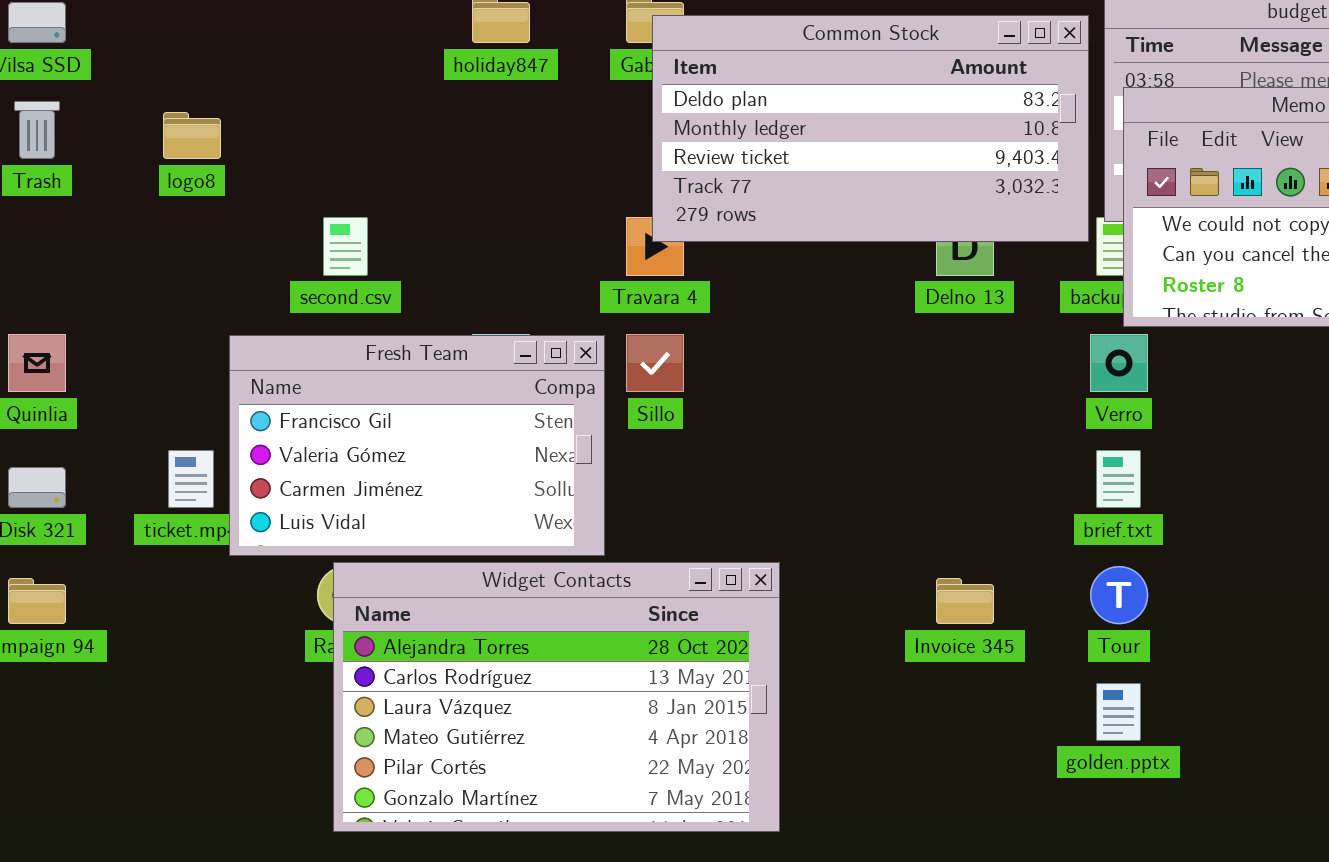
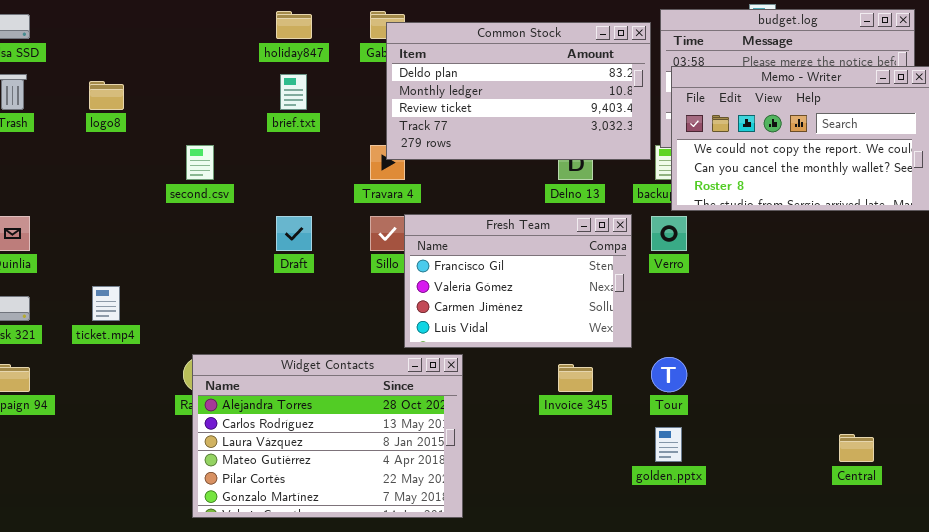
Fresh Team: [229,335,605,556] -> [404,214,632,348], moved
brief.txt: [1096,450,1141,508] -> [280,74,307,110], moved

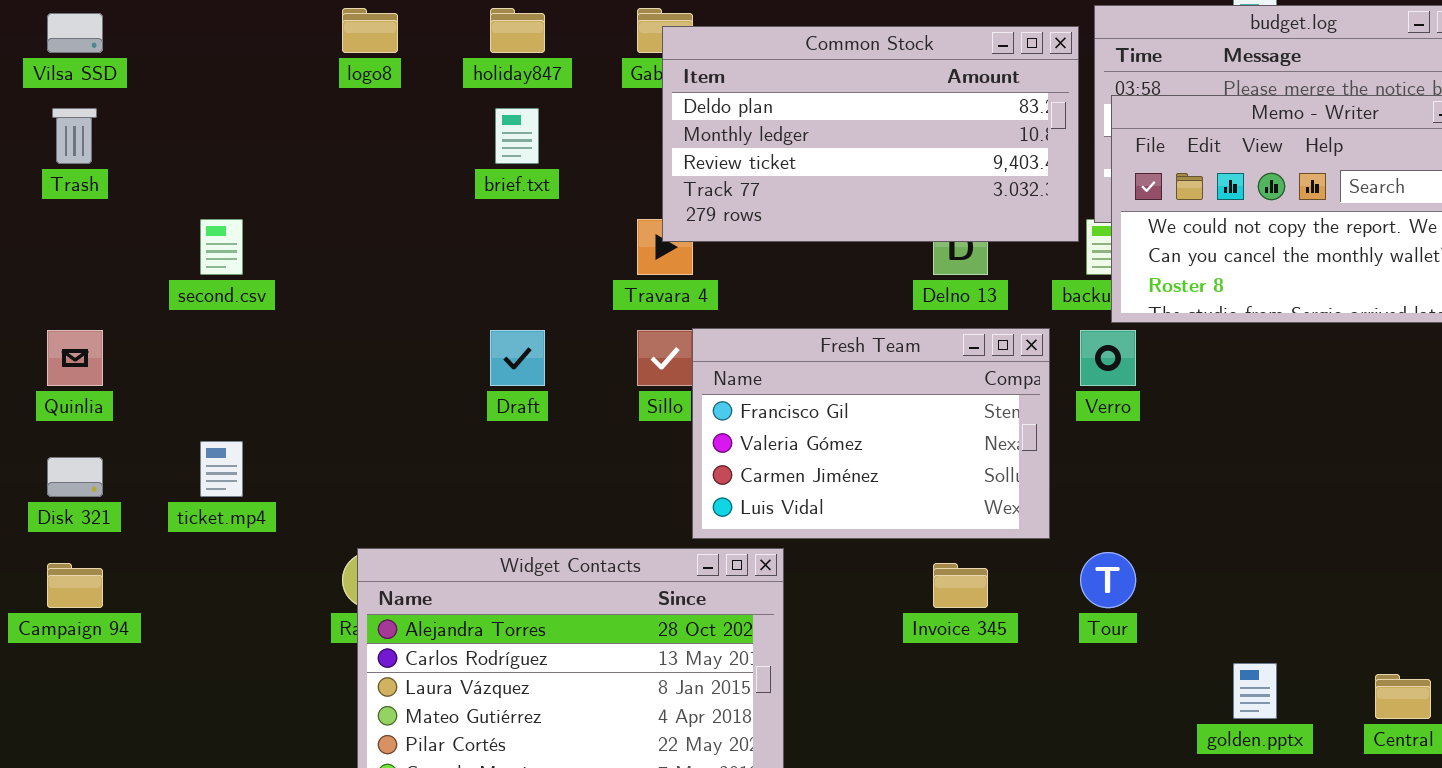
logo8: [89,81,124,110] -> [342,8,398,53], moved
second.csv: [186,145,214,180] -> [200,219,243,275], moved
golden.pptx: [655,427,682,462] -> [1233,663,1277,719], moved

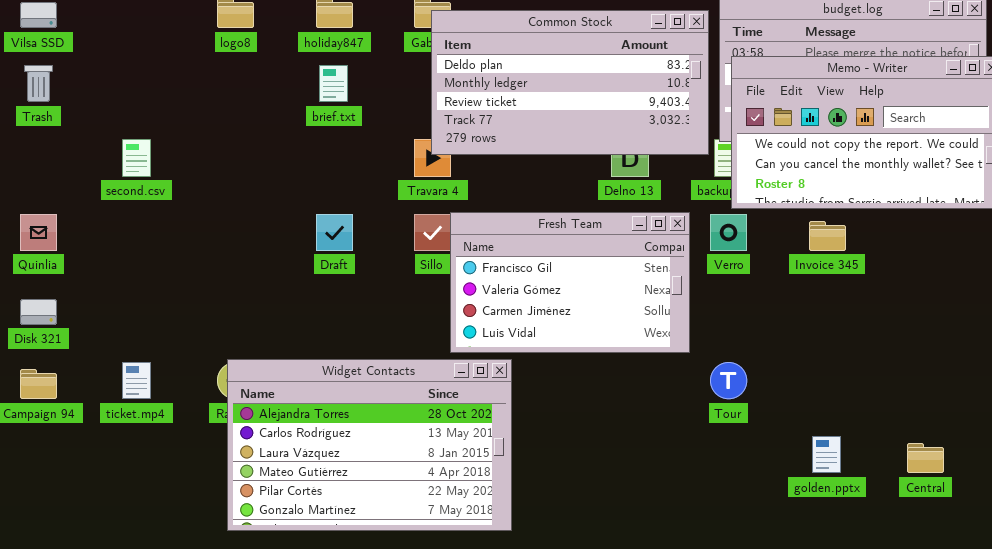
ticket.mp4: [200,441,243,497] -> [122,362,151,399], moved
Invoice 345: [933,563,988,608] -> [809,221,846,251], moved

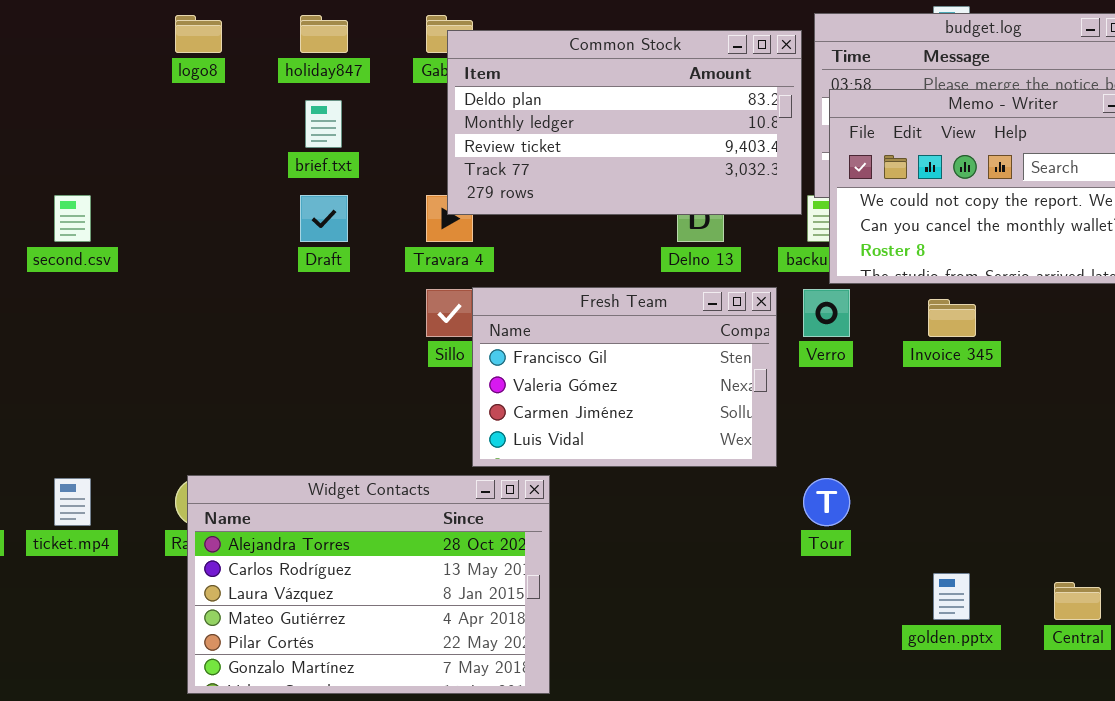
Draft: [316,214,353,251] -> [300,195,348,242], moved

